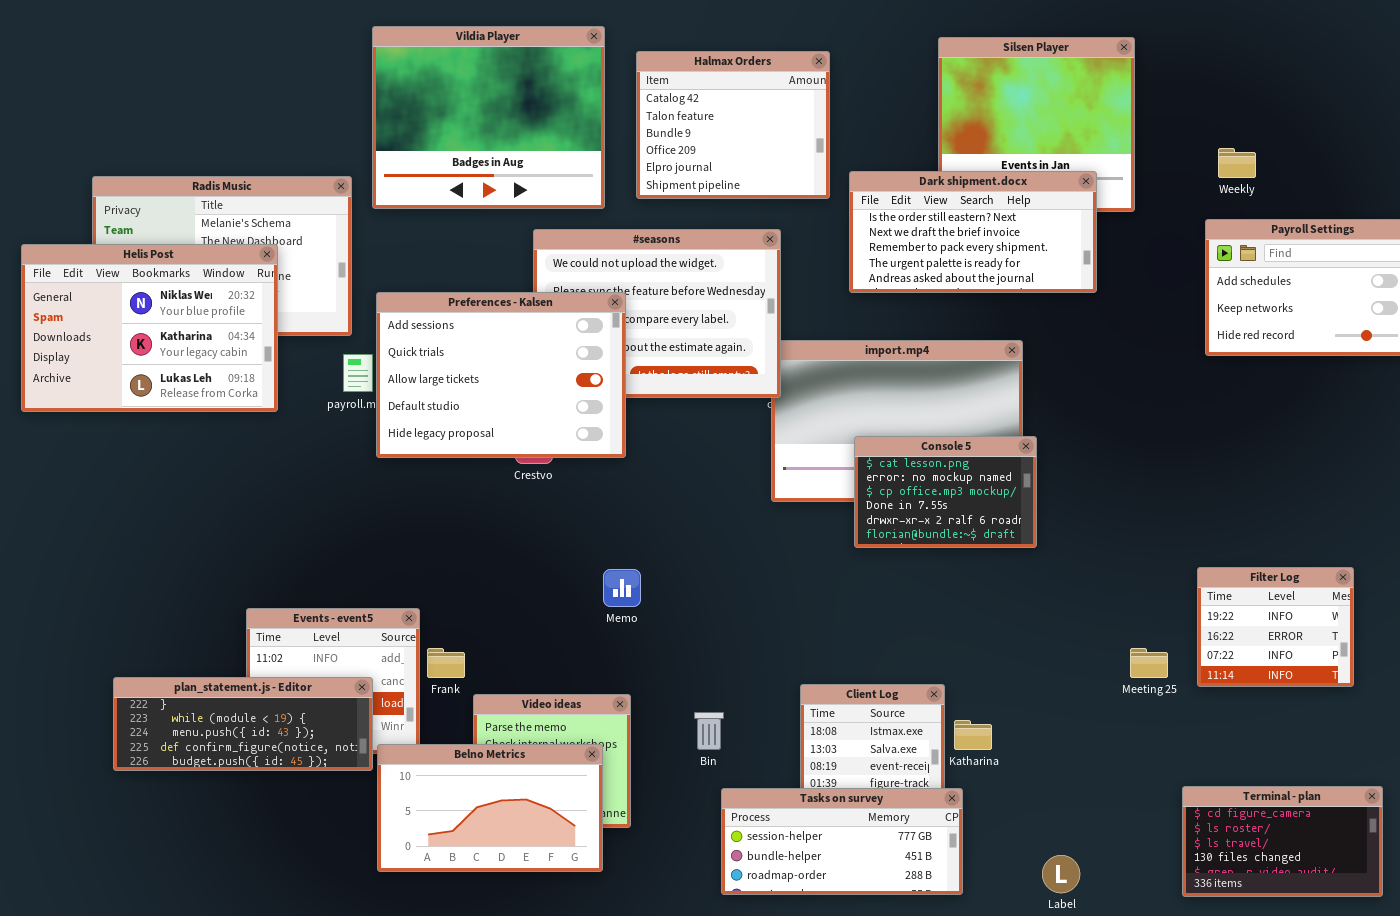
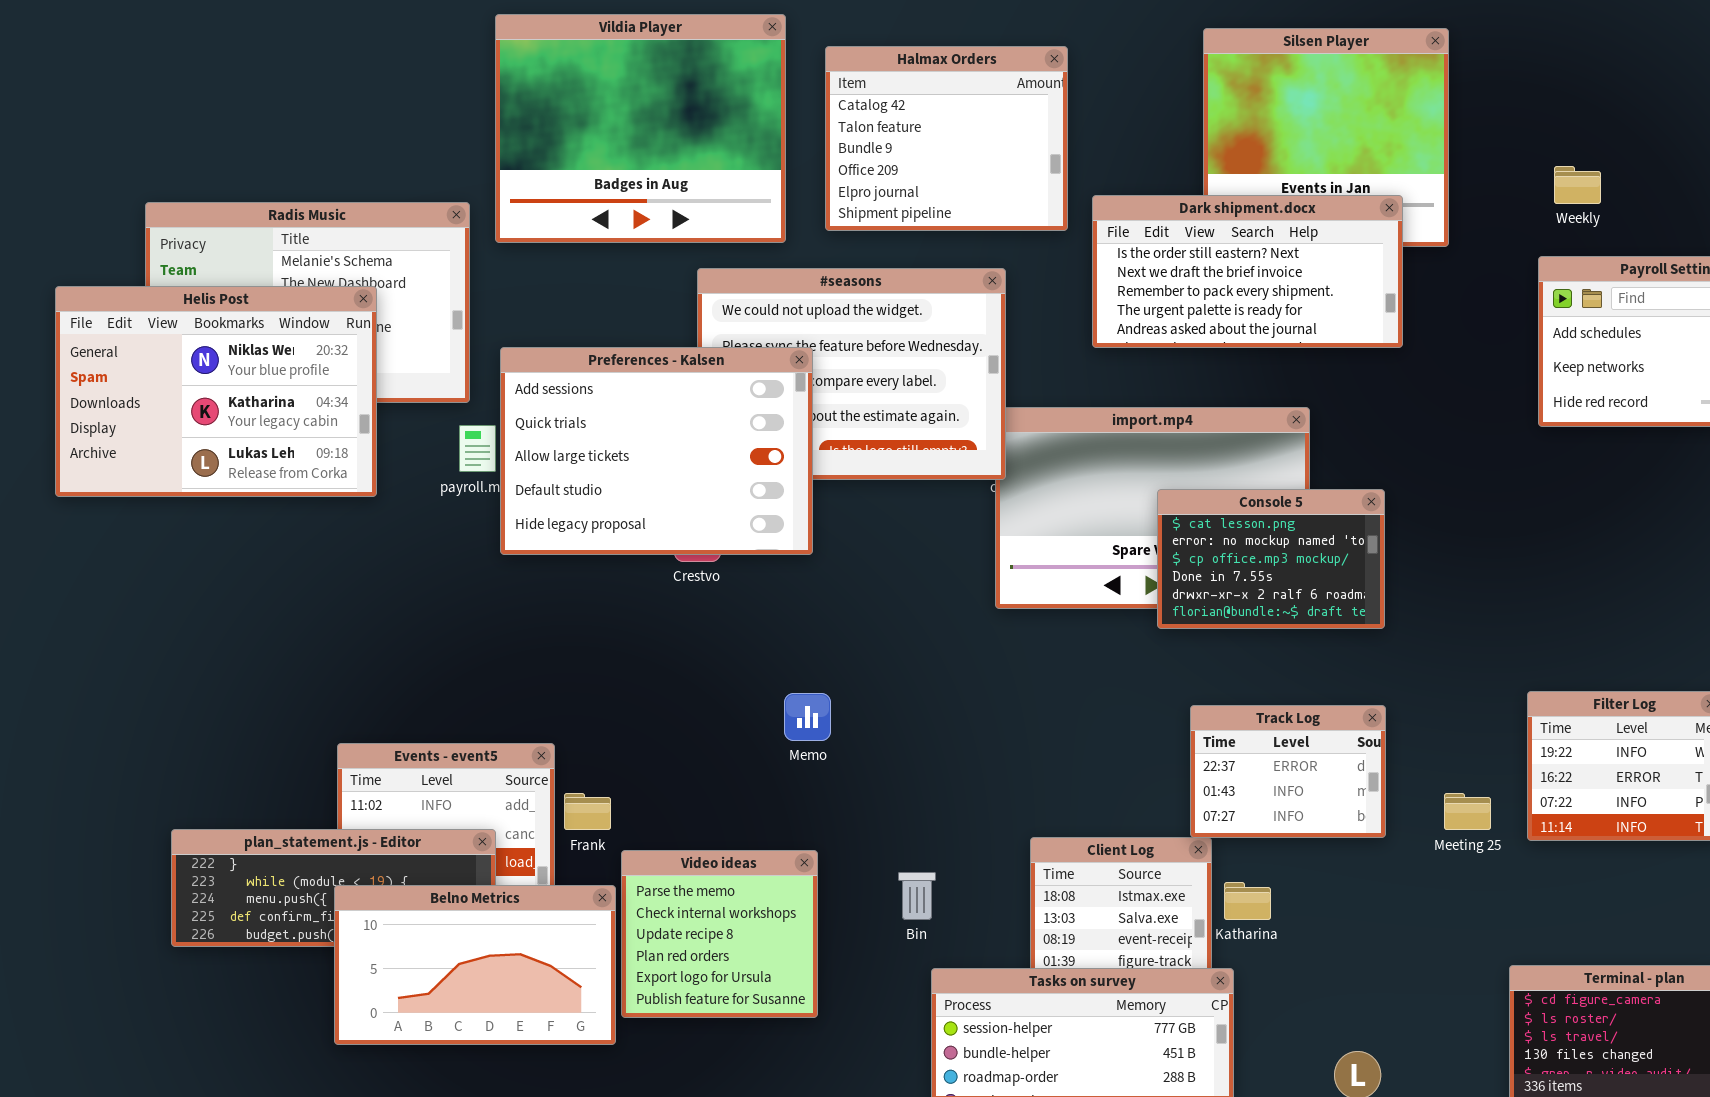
Console 5: [854,436,1037,548] -> [1157,489,1385,629], moved
Track Log: none -> [1190,705,1386,838], opened
Belno Metrics: [377,744,603,872] -> [334,885,616,1045], moved

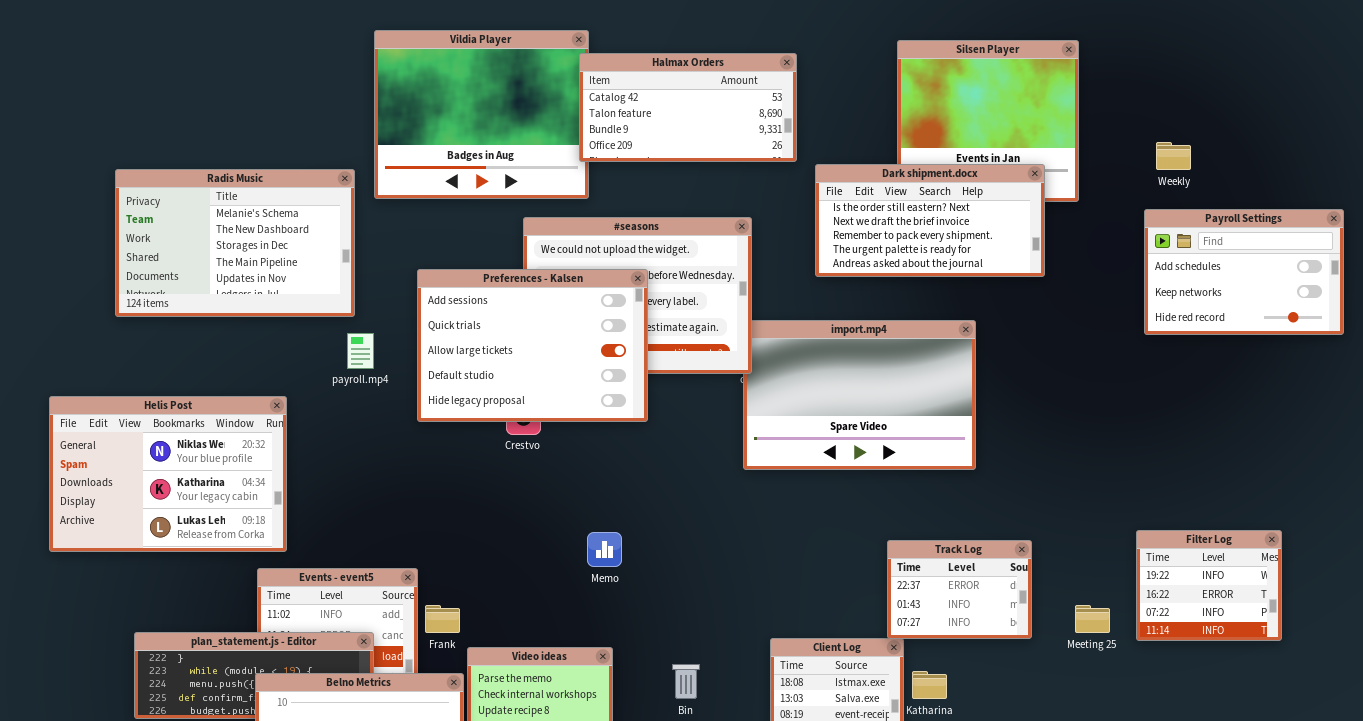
Halmax Orders: [825,46,1068,231] -> [579,53,797,162], resized
Helis Post: [55,286,377,497] -> [49,396,287,552], moved
Preferences - Kalsen: [500,347,813,555] -> [417,269,648,422], moved
Console 5: [1157,489,1385,629] -> none, closed

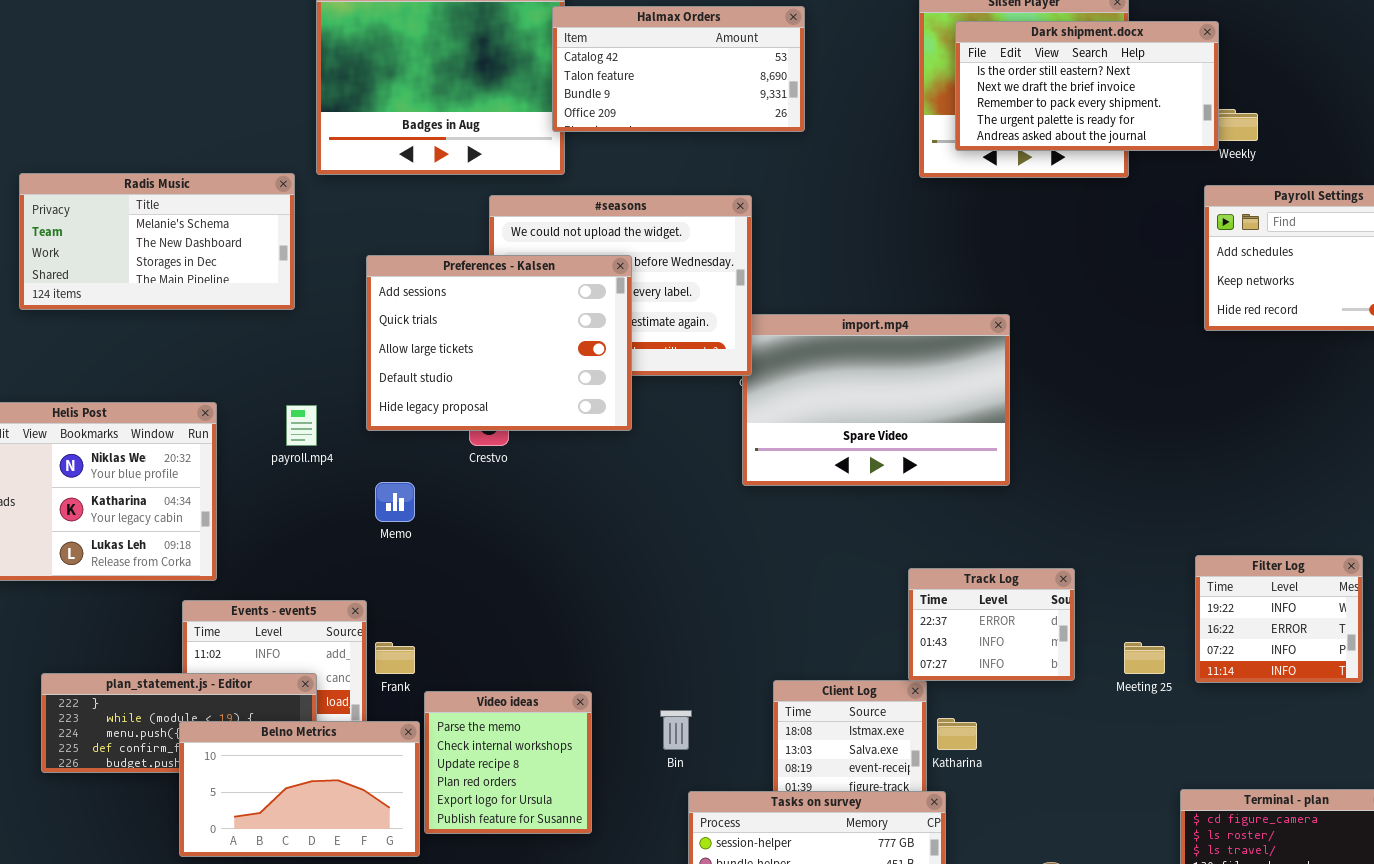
Dark shipment.docx: [815,164,1045,277] -> [955,21,1219,151], moved
Radis Music: [115,169,355,317] -> [19,173,295,310], resized
payroll.mp4: [347,333,374,369] -> [286,405,317,446], moved
Memo: [587,532,622,567] -> [375,482,415,522], moved

